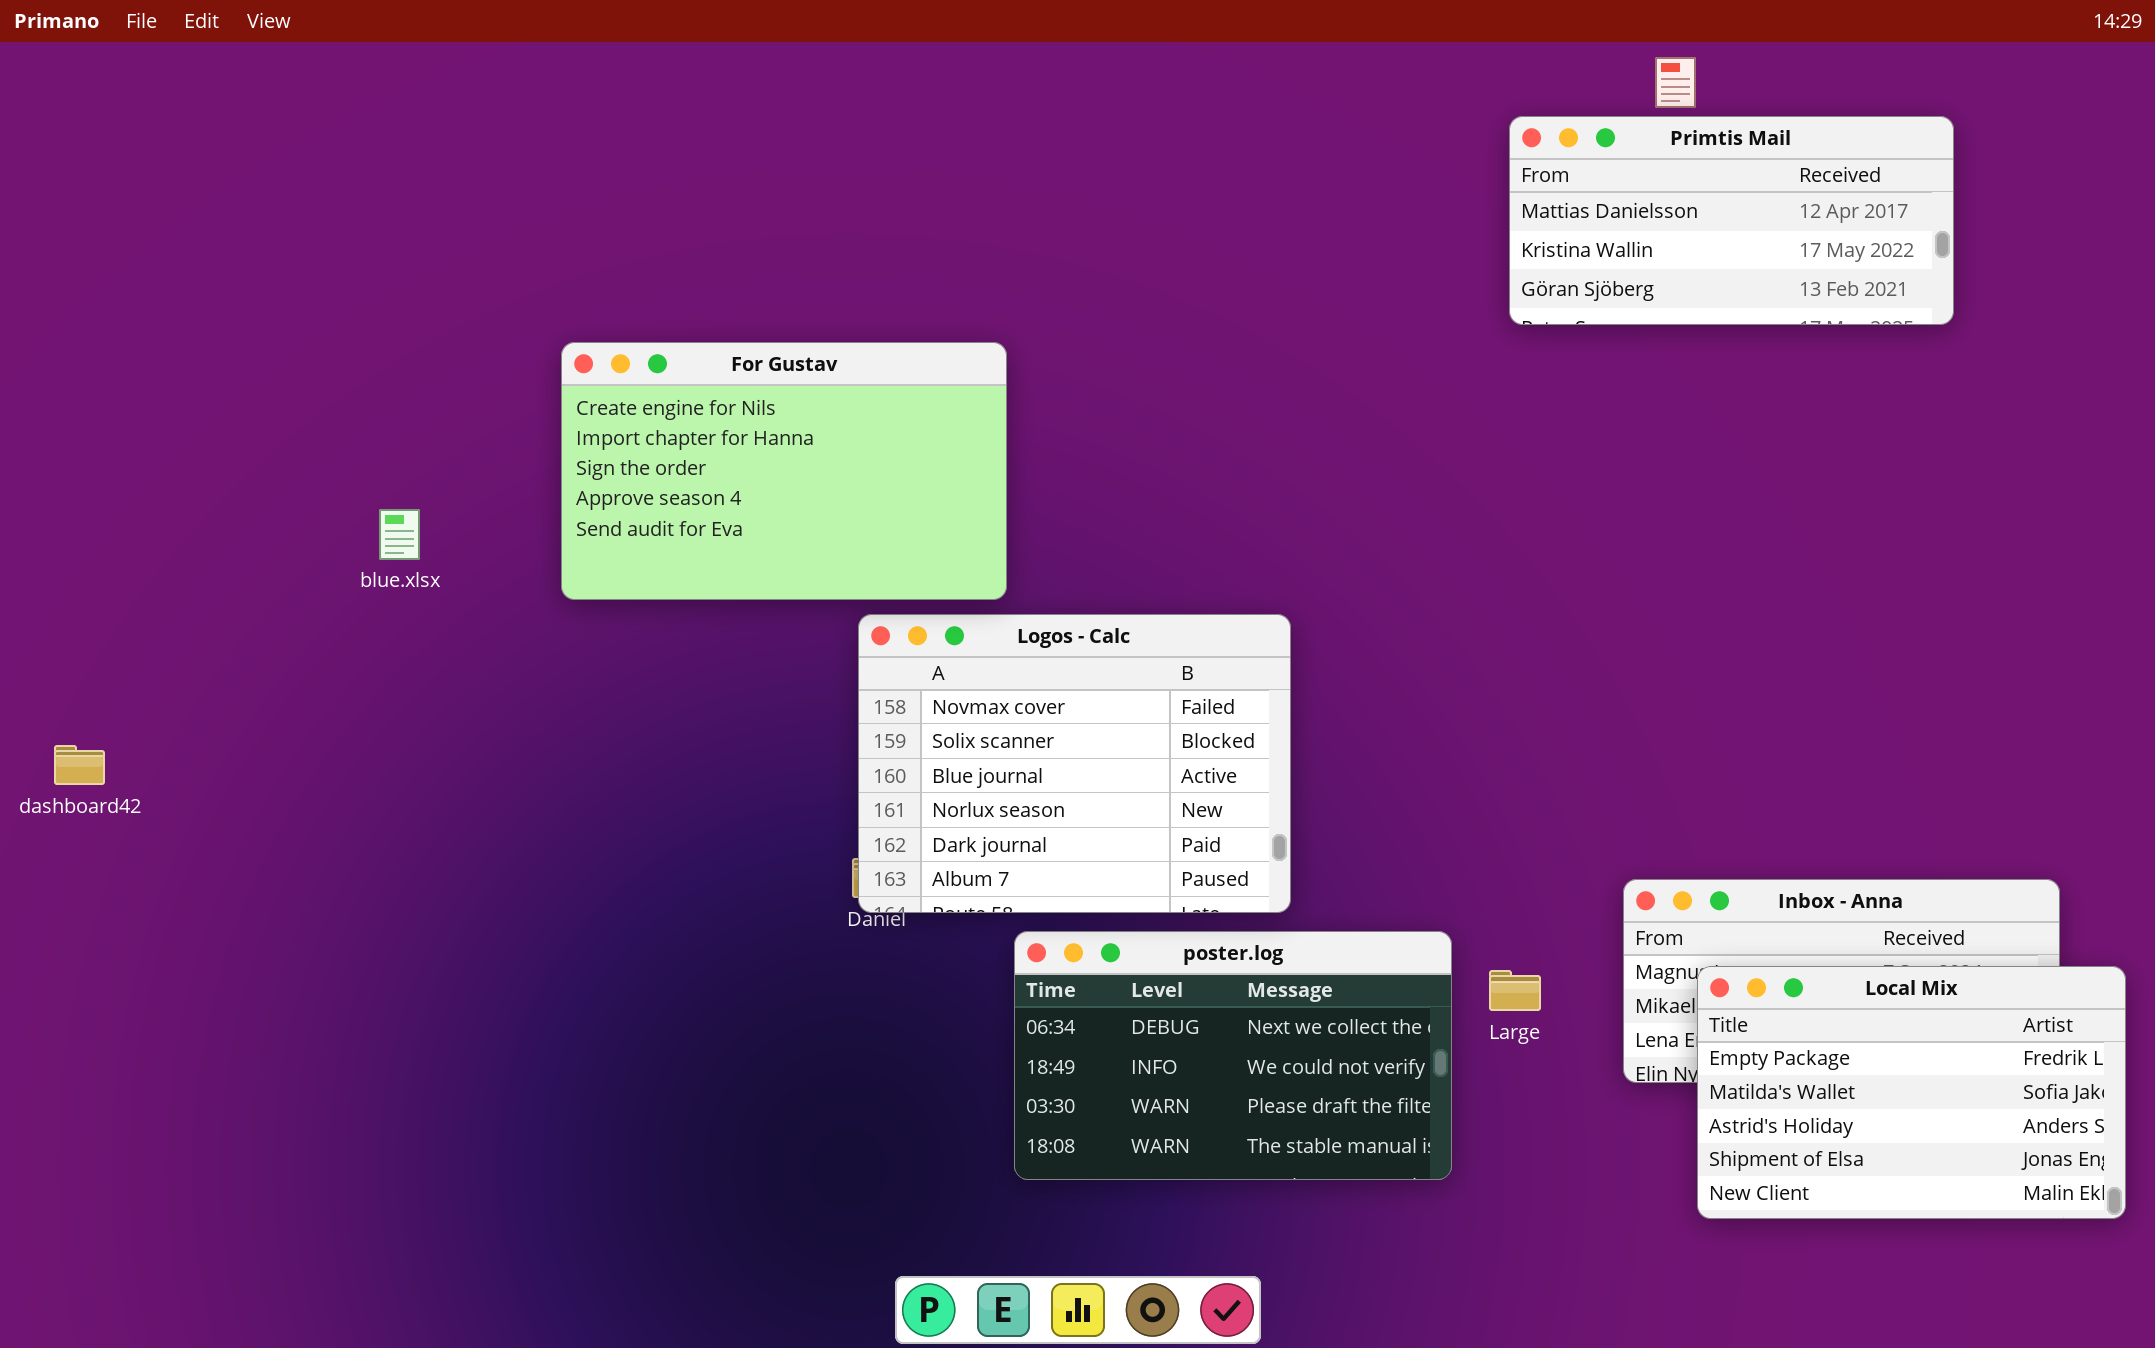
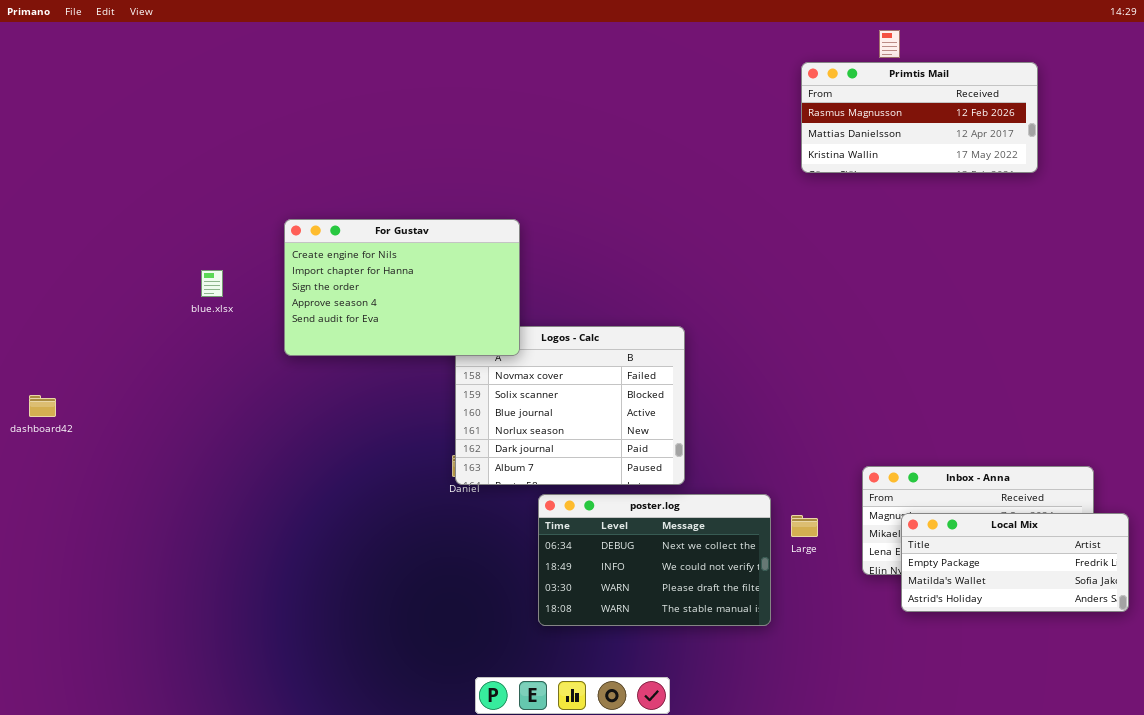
Primtis Mail: [1509,116,1954,325] -> [801,62,1038,173], scrolled up 1 row
For Gustav: [561,342,1007,600] -> [284,219,520,356], moved
Local Mix: [1697,966,2126,1219] -> [901,513,1129,612], resized

